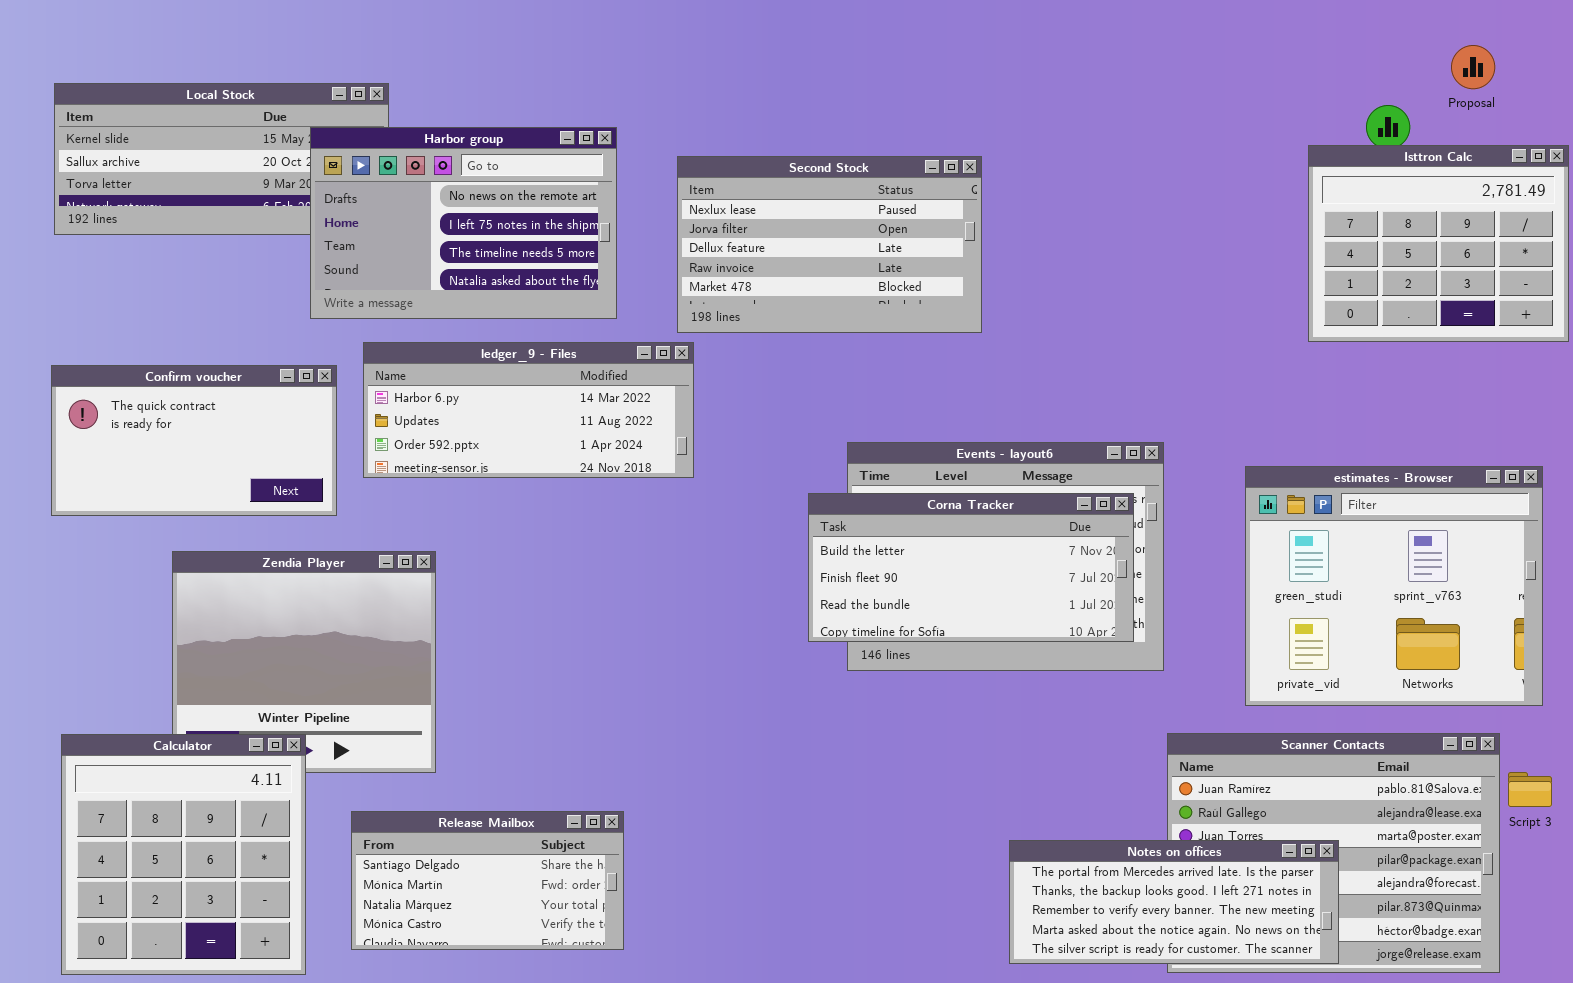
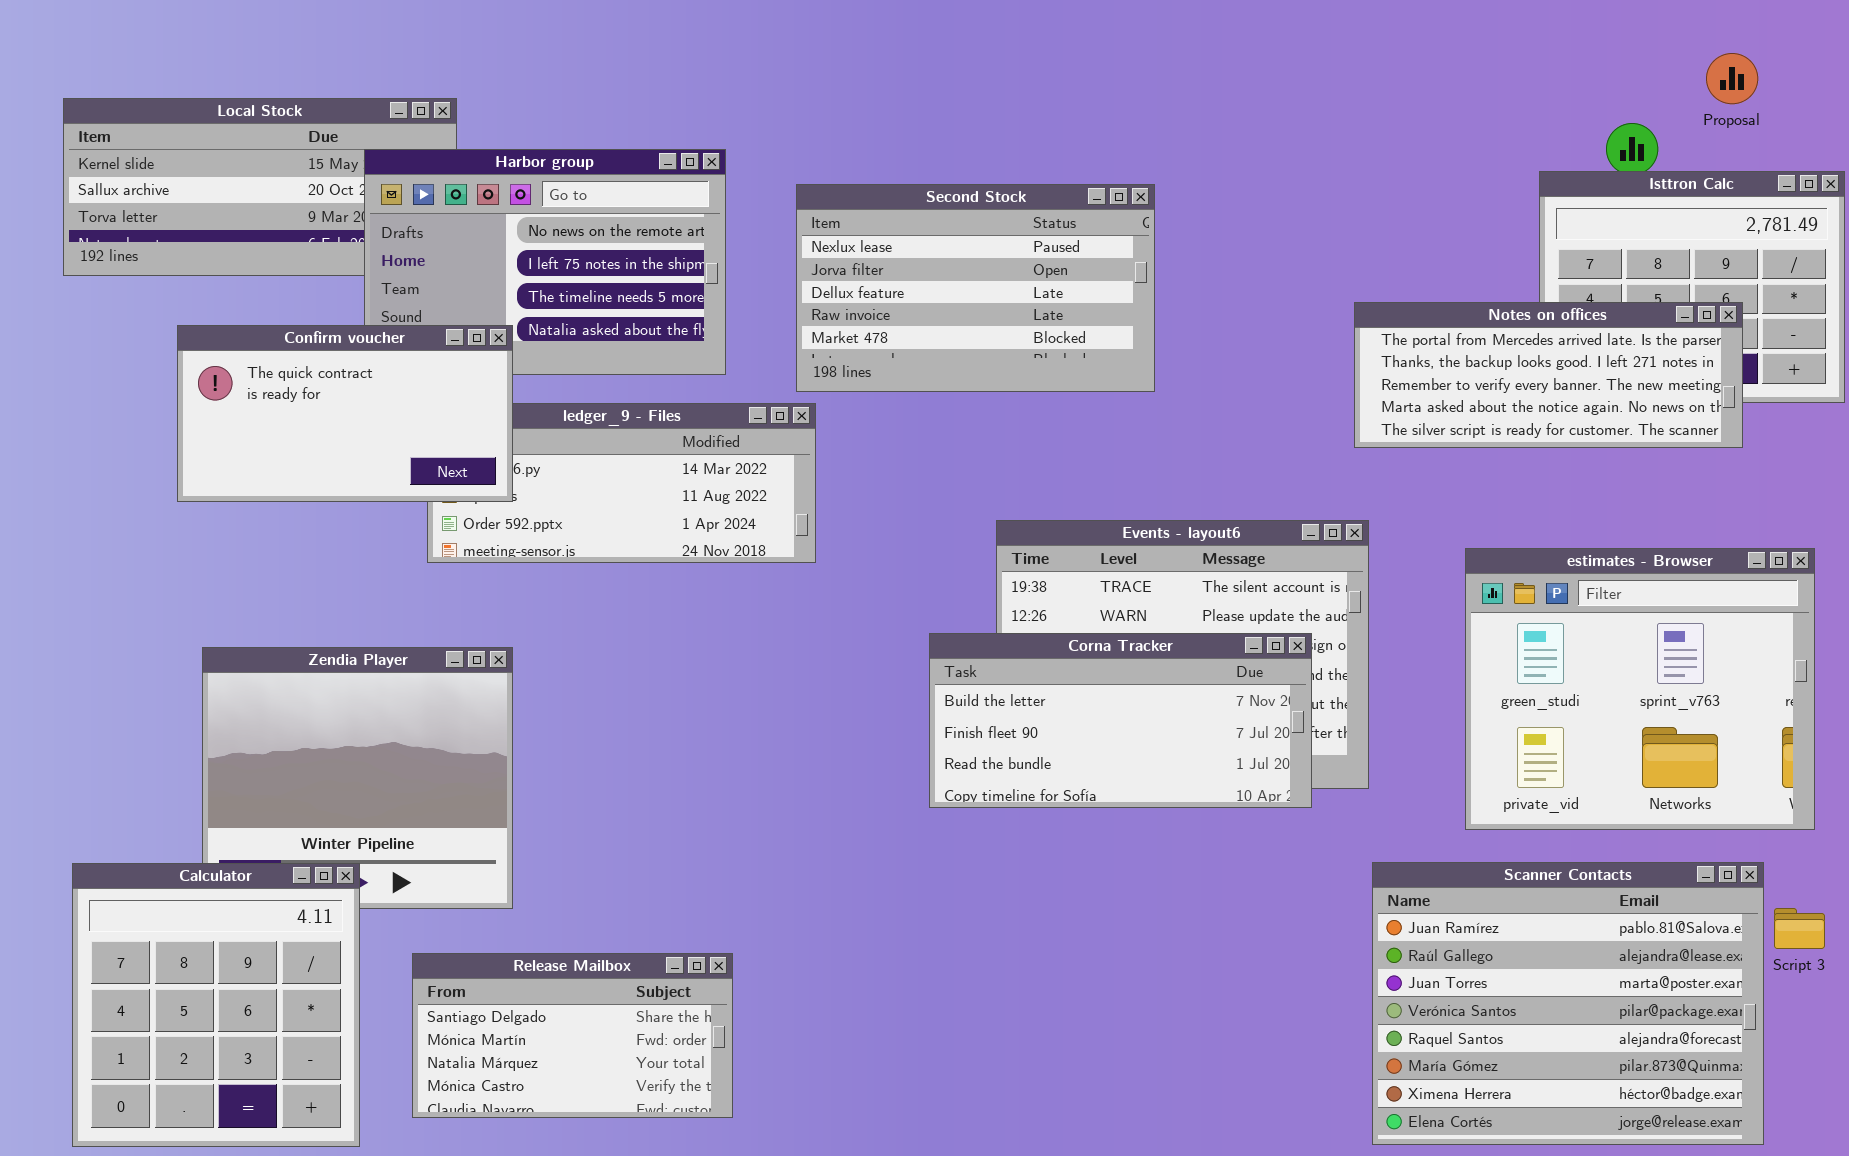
Confirm voucher: [51,365,337,516] -> [177,325,513,502], moved
Corna Tracker: [808,493,1134,642] -> [929,633,1312,808], moved
Notes on offices: [1009,840,1339,964] -> [1354,302,1743,448], moved

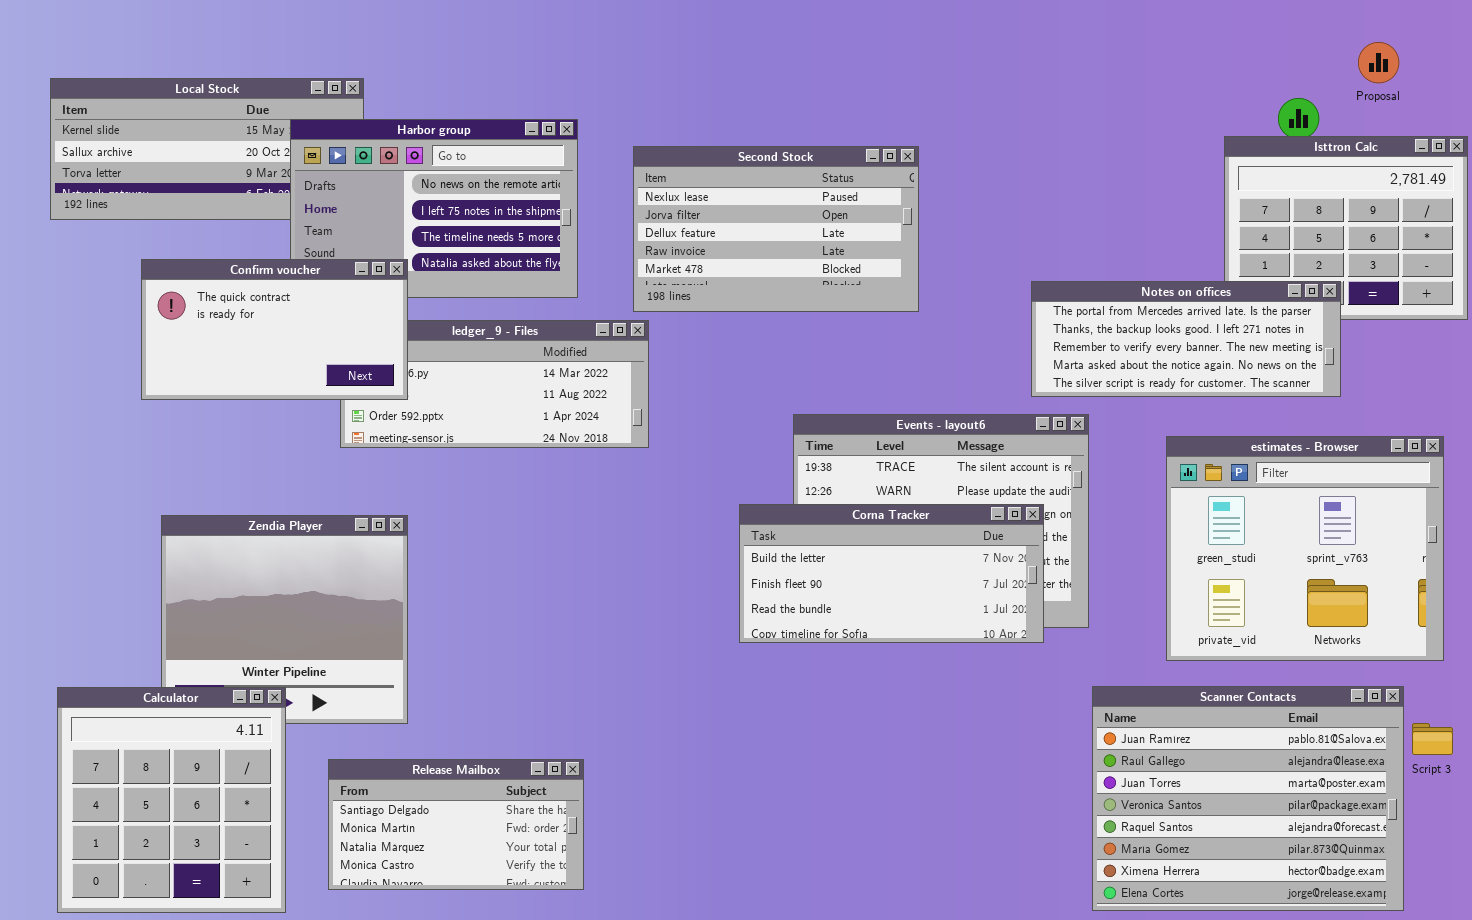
Notes on offices: [1354,302,1743,448] -> [1031,281,1341,397], moved

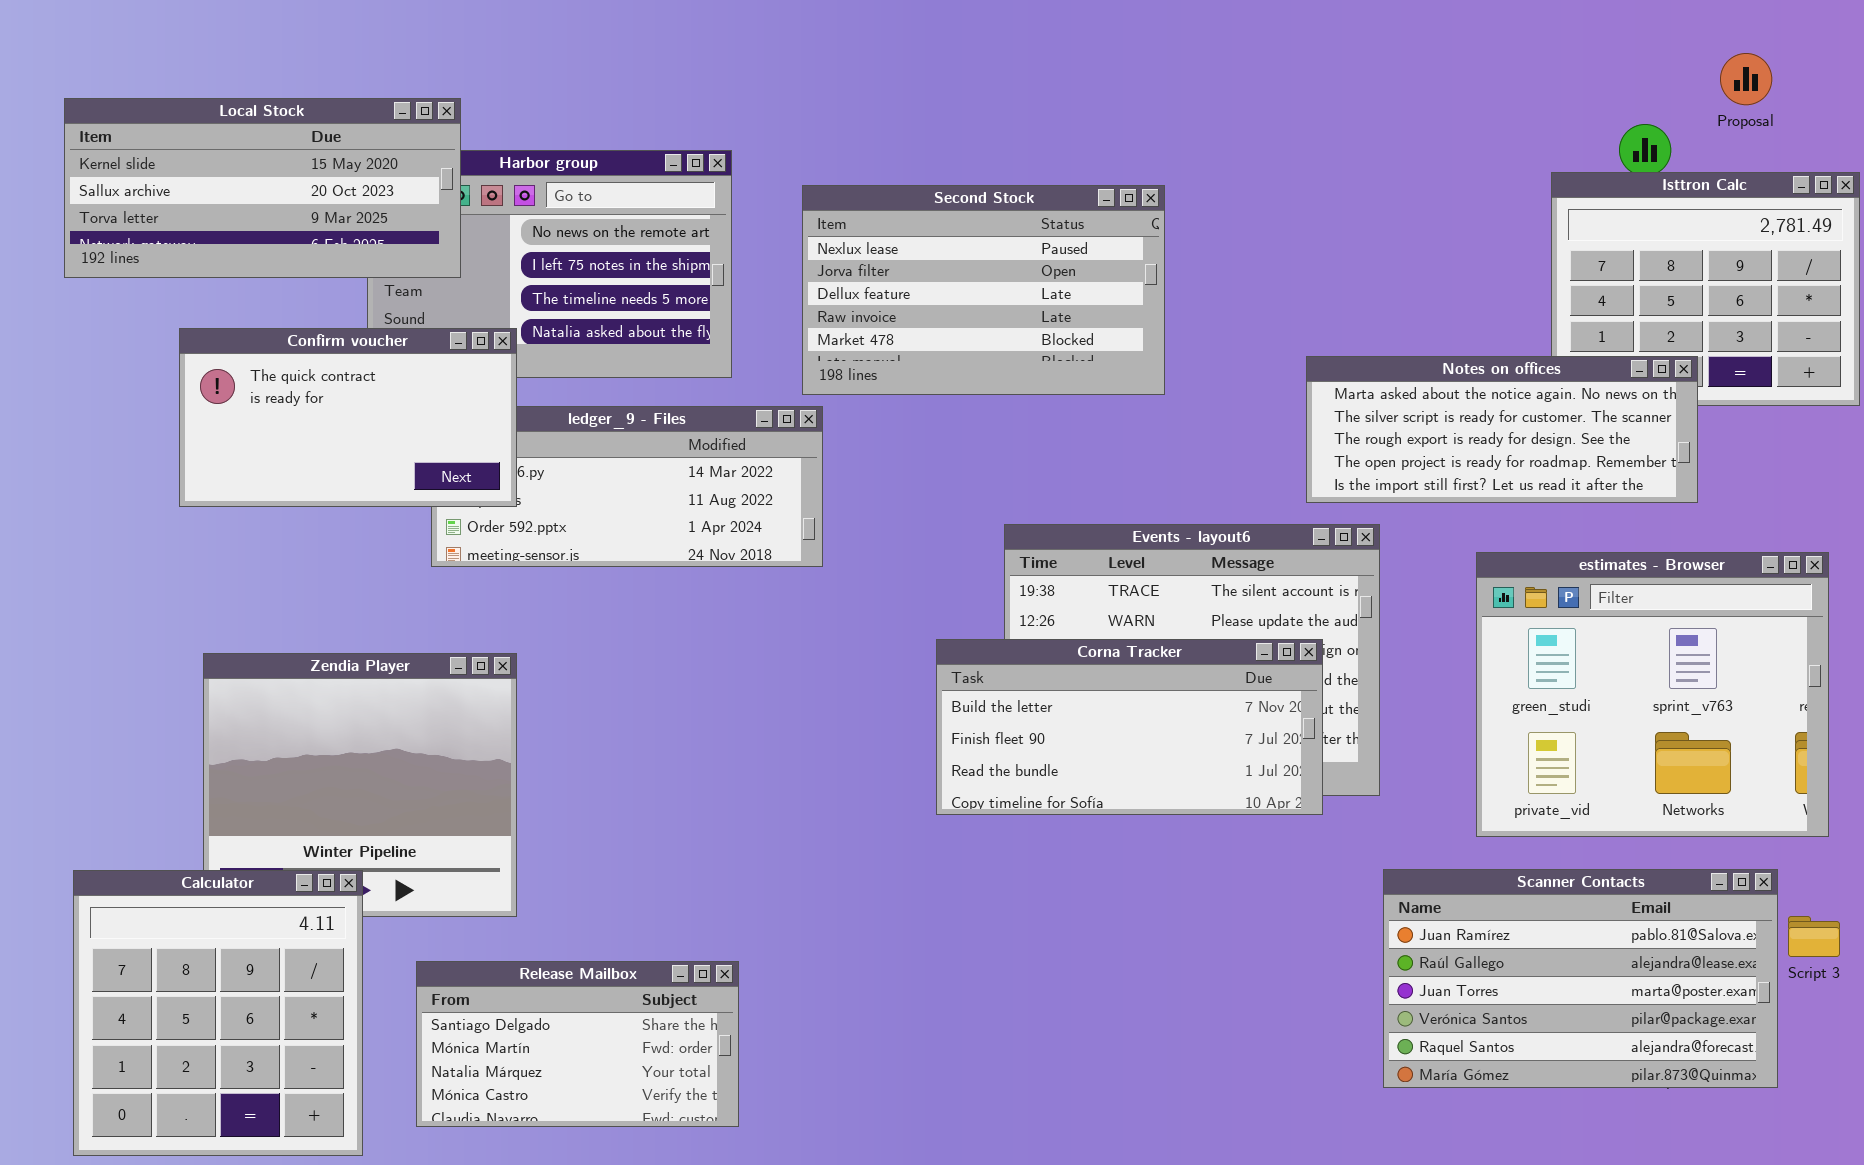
Local Stock: [50,78,364,220] -> [64,98,461,278], raised
Notes on offices: [1031,281,1341,397] -> [1306,356,1698,503], scrolled down 3 rows
Scanner Contacts: [1092,686,1404,911] -> [1383,869,1778,1088], resized

